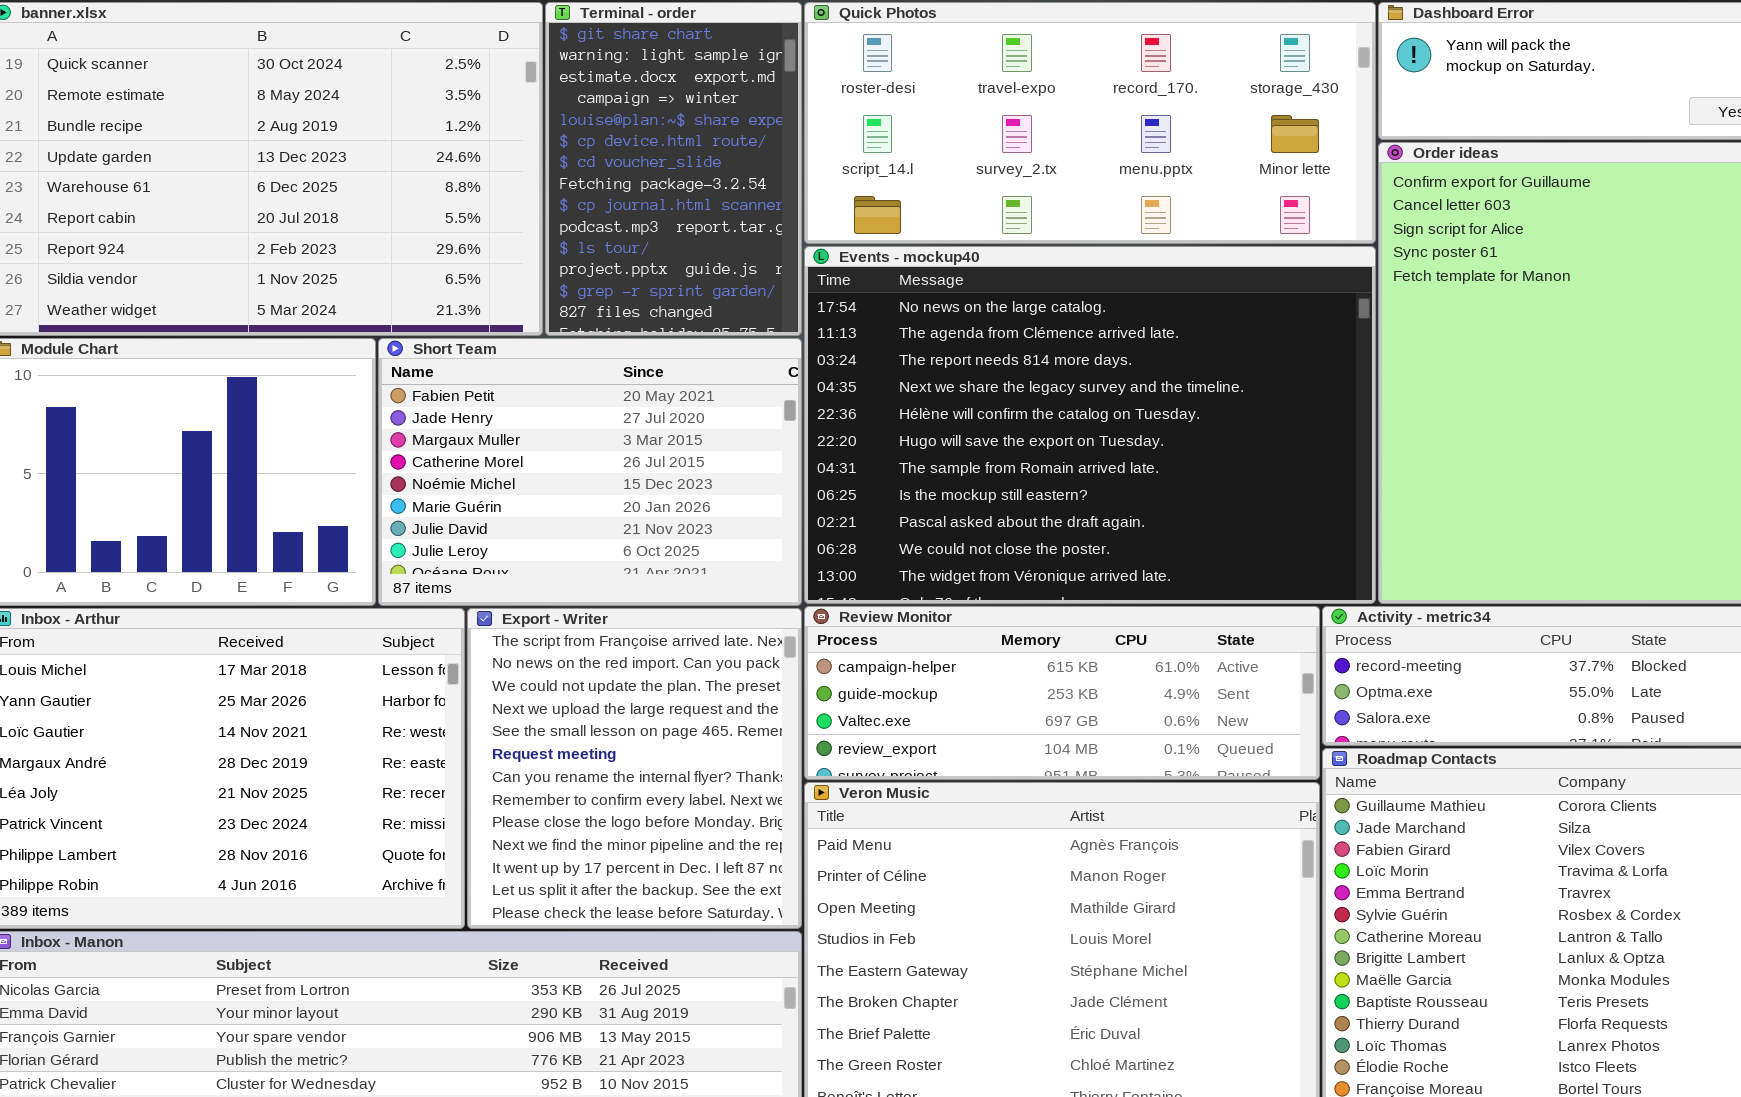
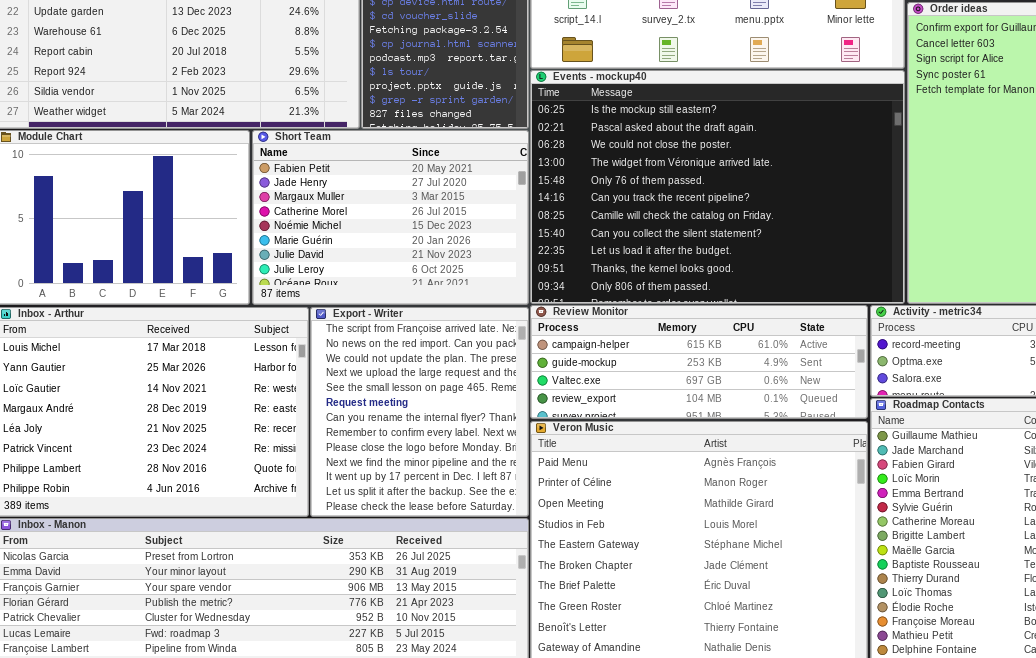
Events - mockup40: [804,246,1376,604] -> [530,70,905,304], scrolled down 7 rows

